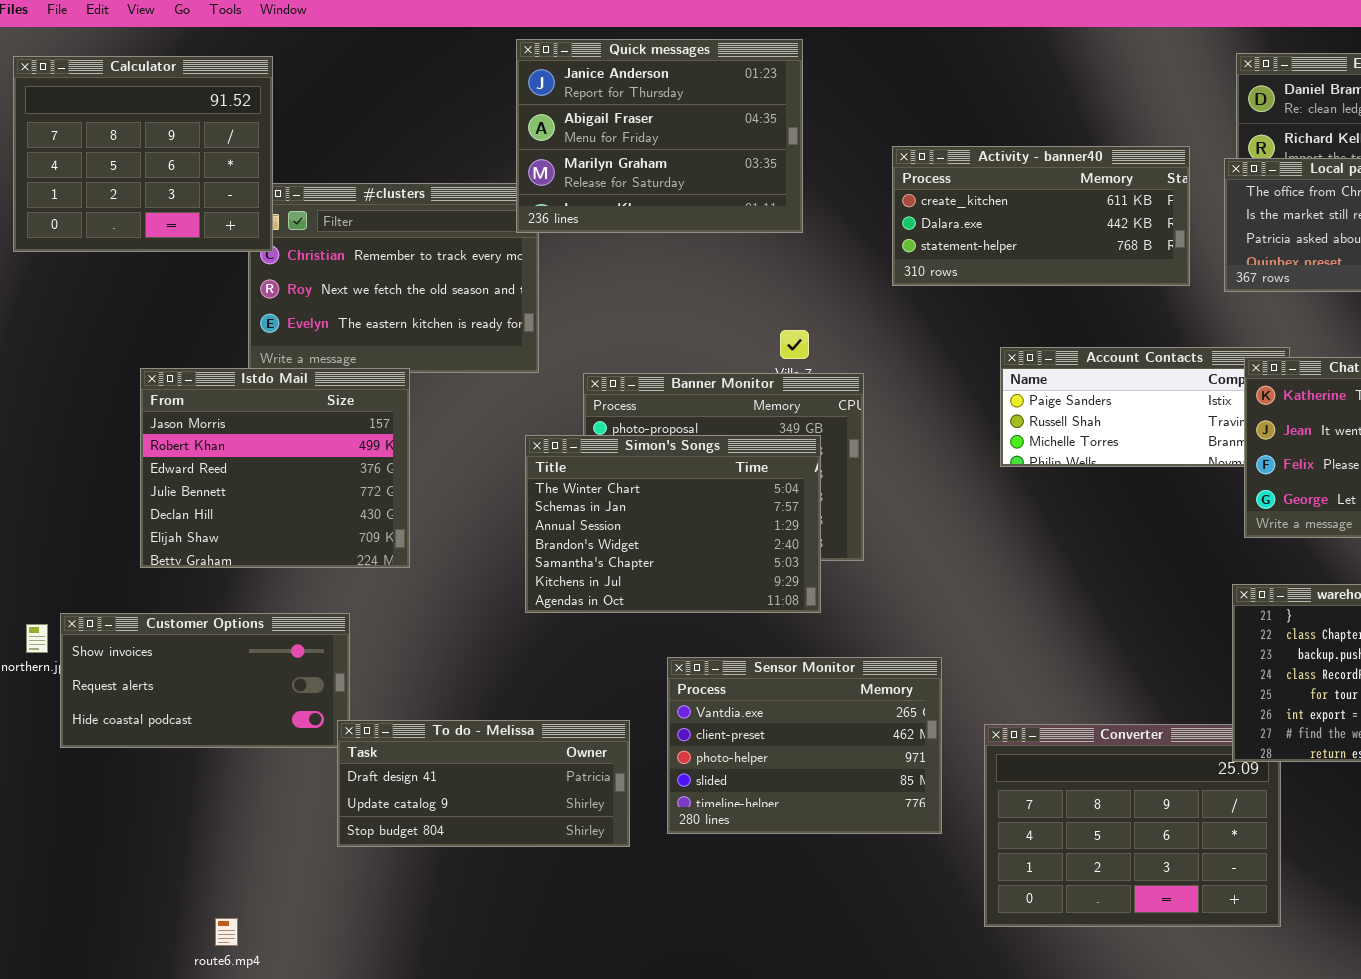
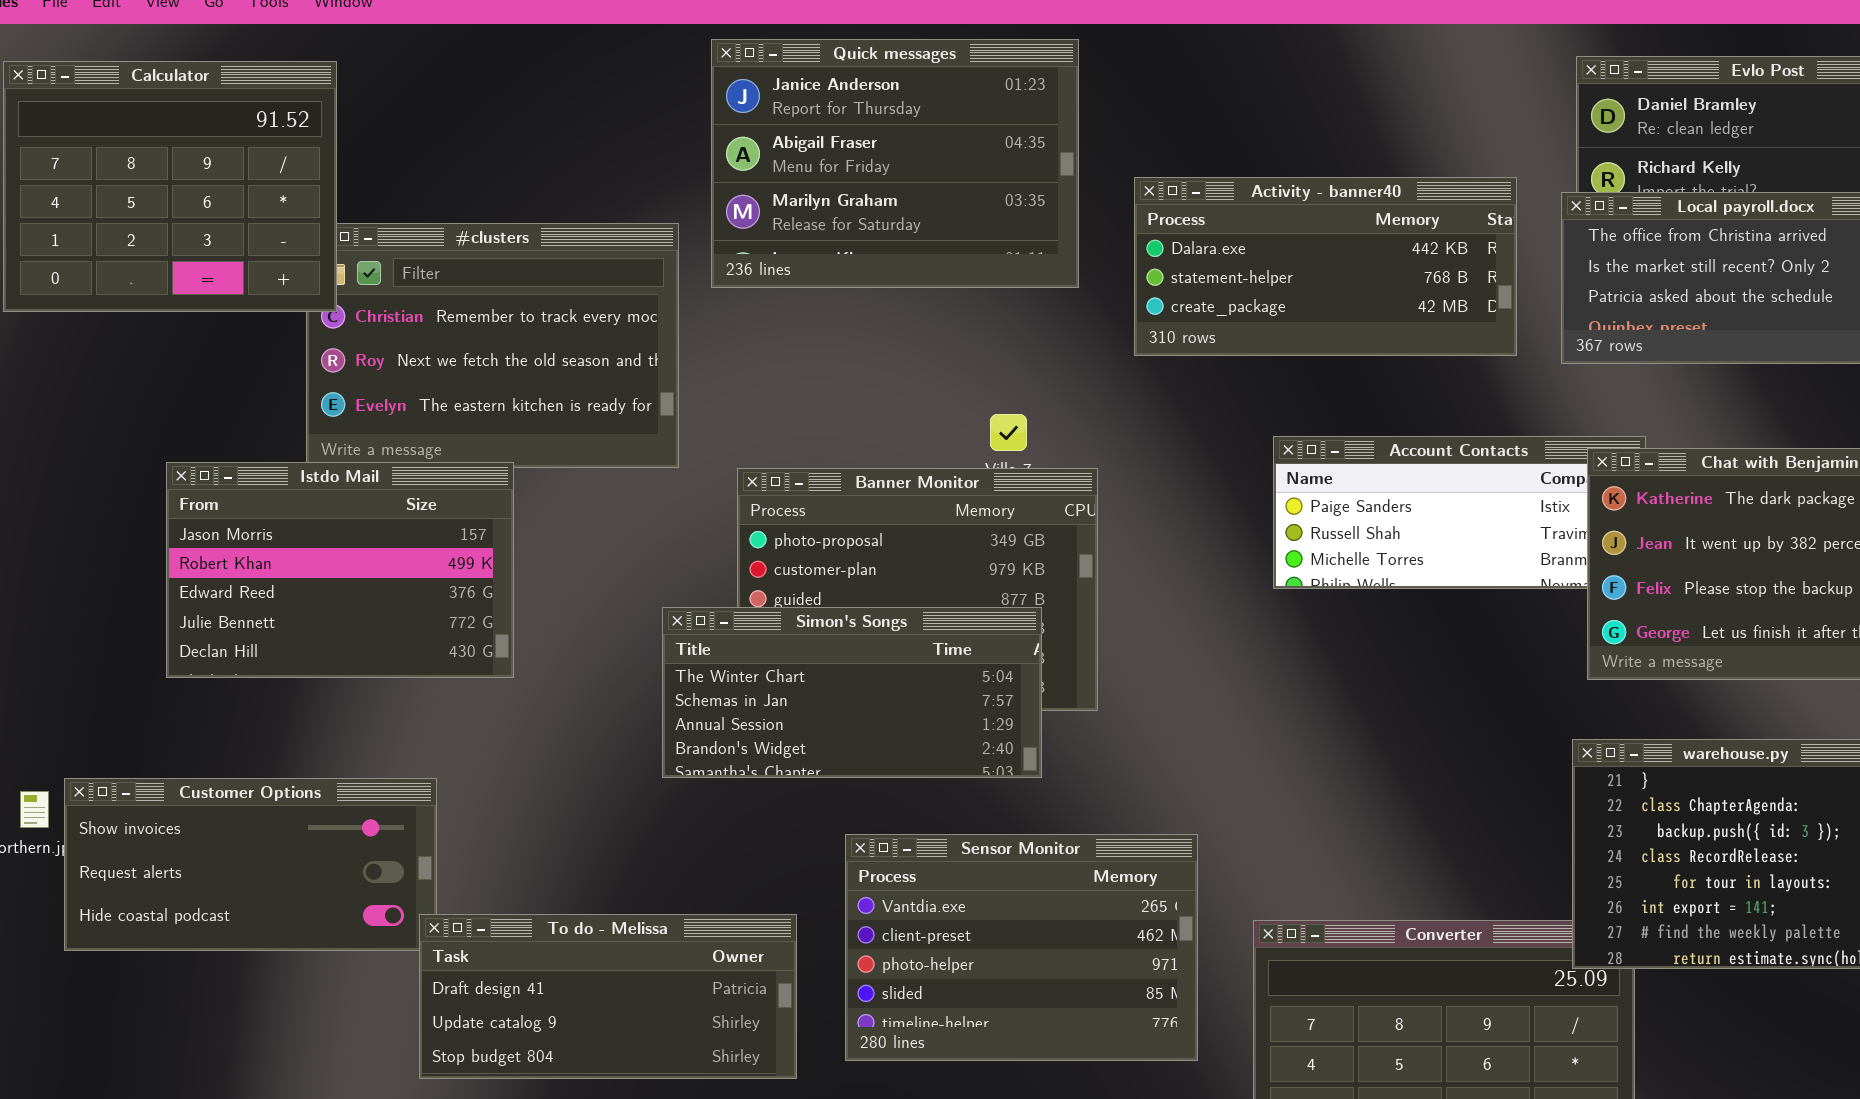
Quick messages: [516,39,803,233] -> [711,39,1079,288], moved
Activity - banner40: [892,146,1190,286] -> [1134,177,1517,356], scrolled down 1 row
Istdo Mail: [140,368,410,568] -> [166,462,514,678], resized
Simon's Songs: [525,435,821,613] -> [662,607,1042,778], resized

